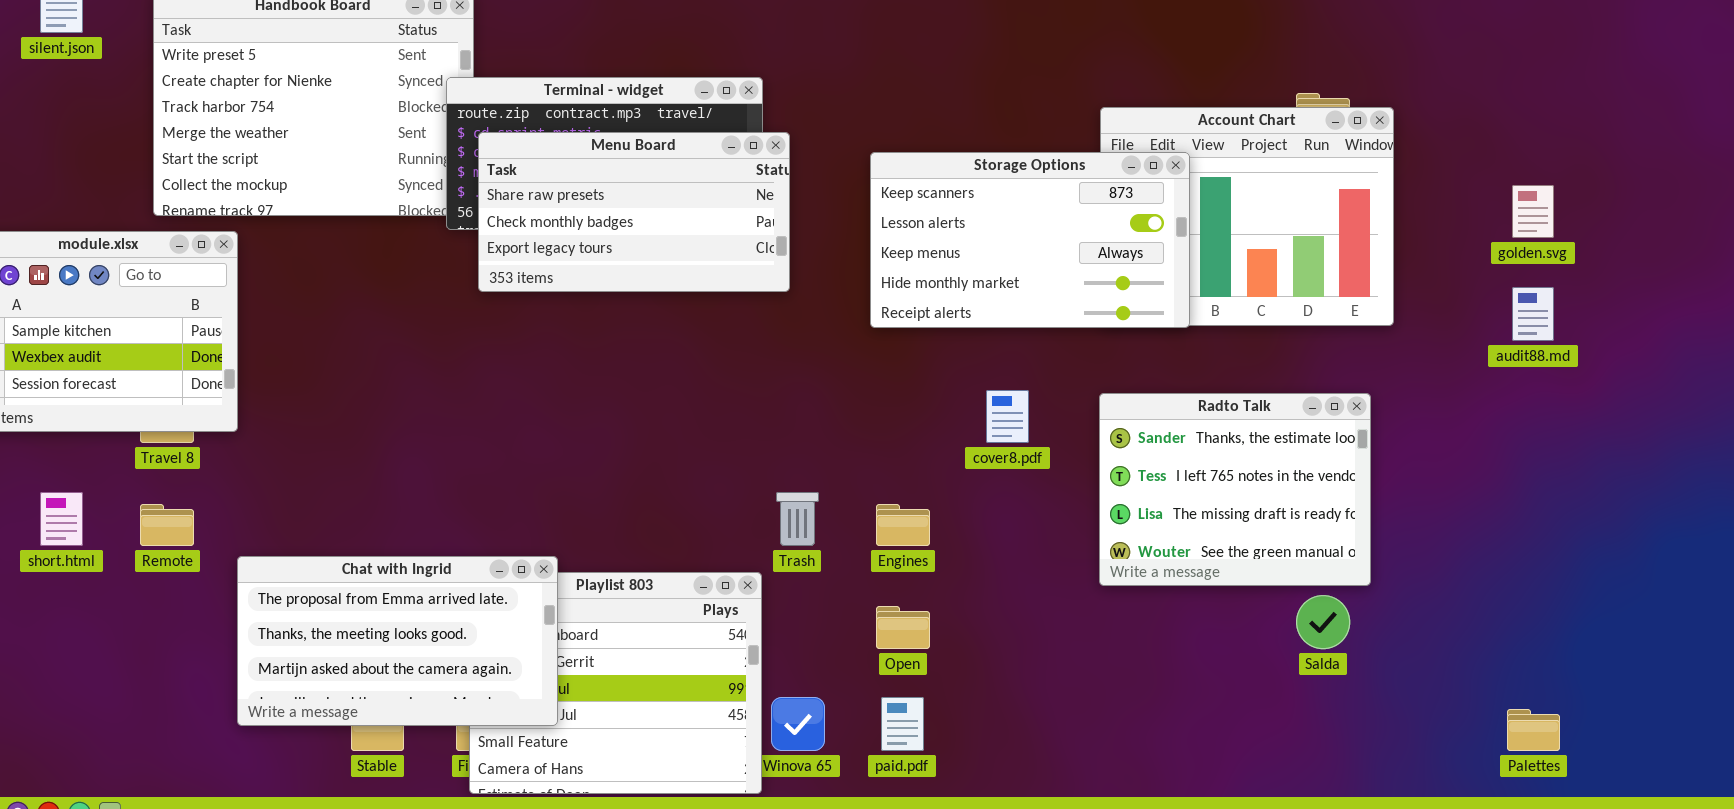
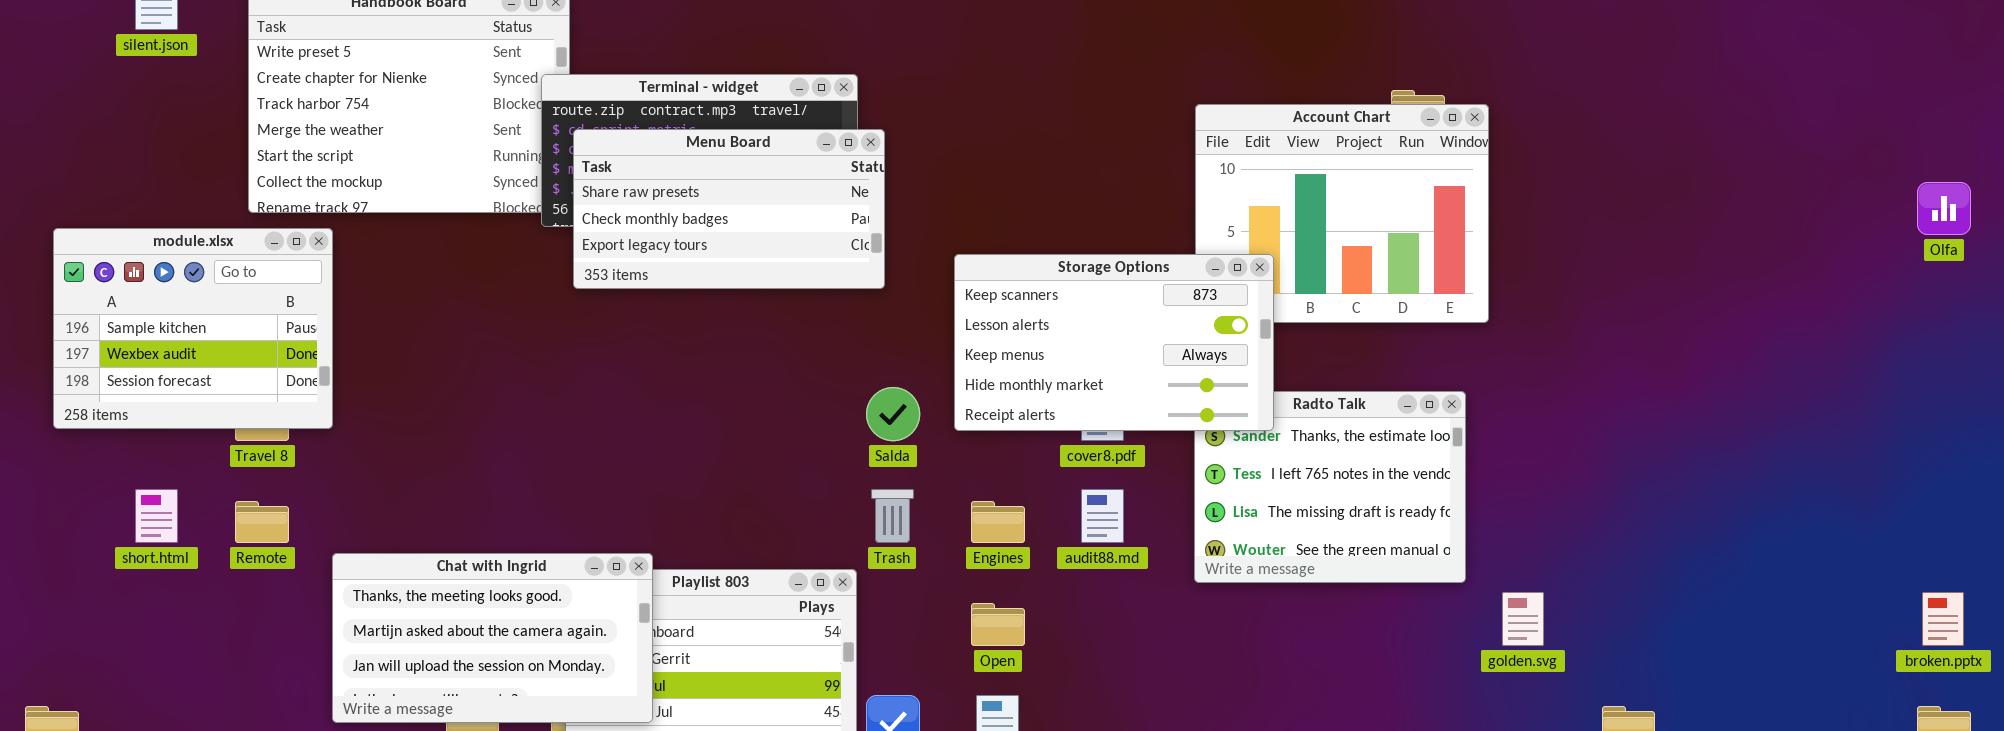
Storage Options: [870,152,1190,328] -> [954,254,1274,431], moved
golden.svg: [1512,185,1554,238] -> [1502,592,1544,646], moved
audit88.md: [1512,287,1554,341] -> [1081,489,1124,543], moved
Chat with Ingrid: [237,556,558,726] -> [332,553,653,723], scrolled down 1 row
Salda: [1296,595,1350,649] -> [866,387,920,441], moved

